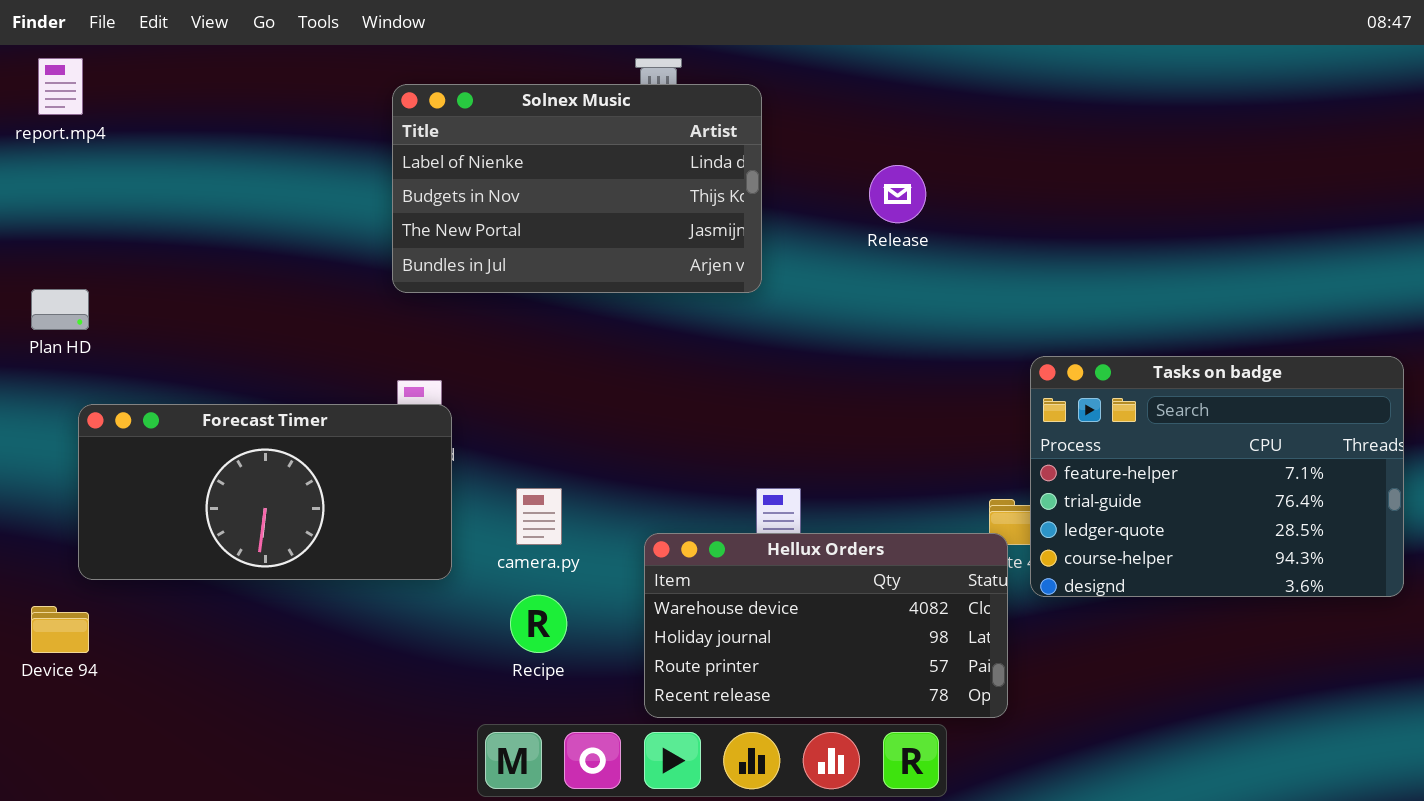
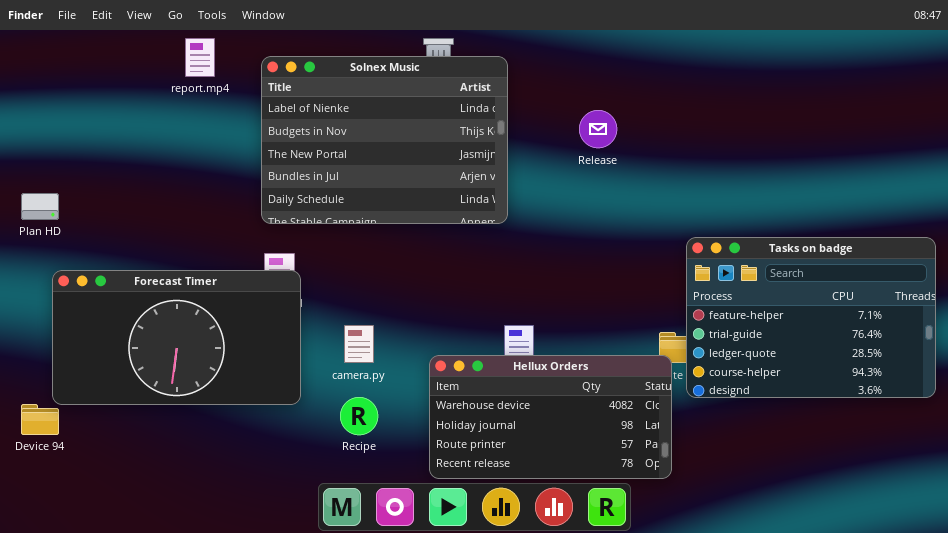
report.mp4: [38,58,83,115] -> [185,38,215,77], moved
Solnex Music: [392,84,762,293] -> [261,56,508,224], resized
Forecast Timer: [78,404,452,580] -> [52,270,301,405], resized

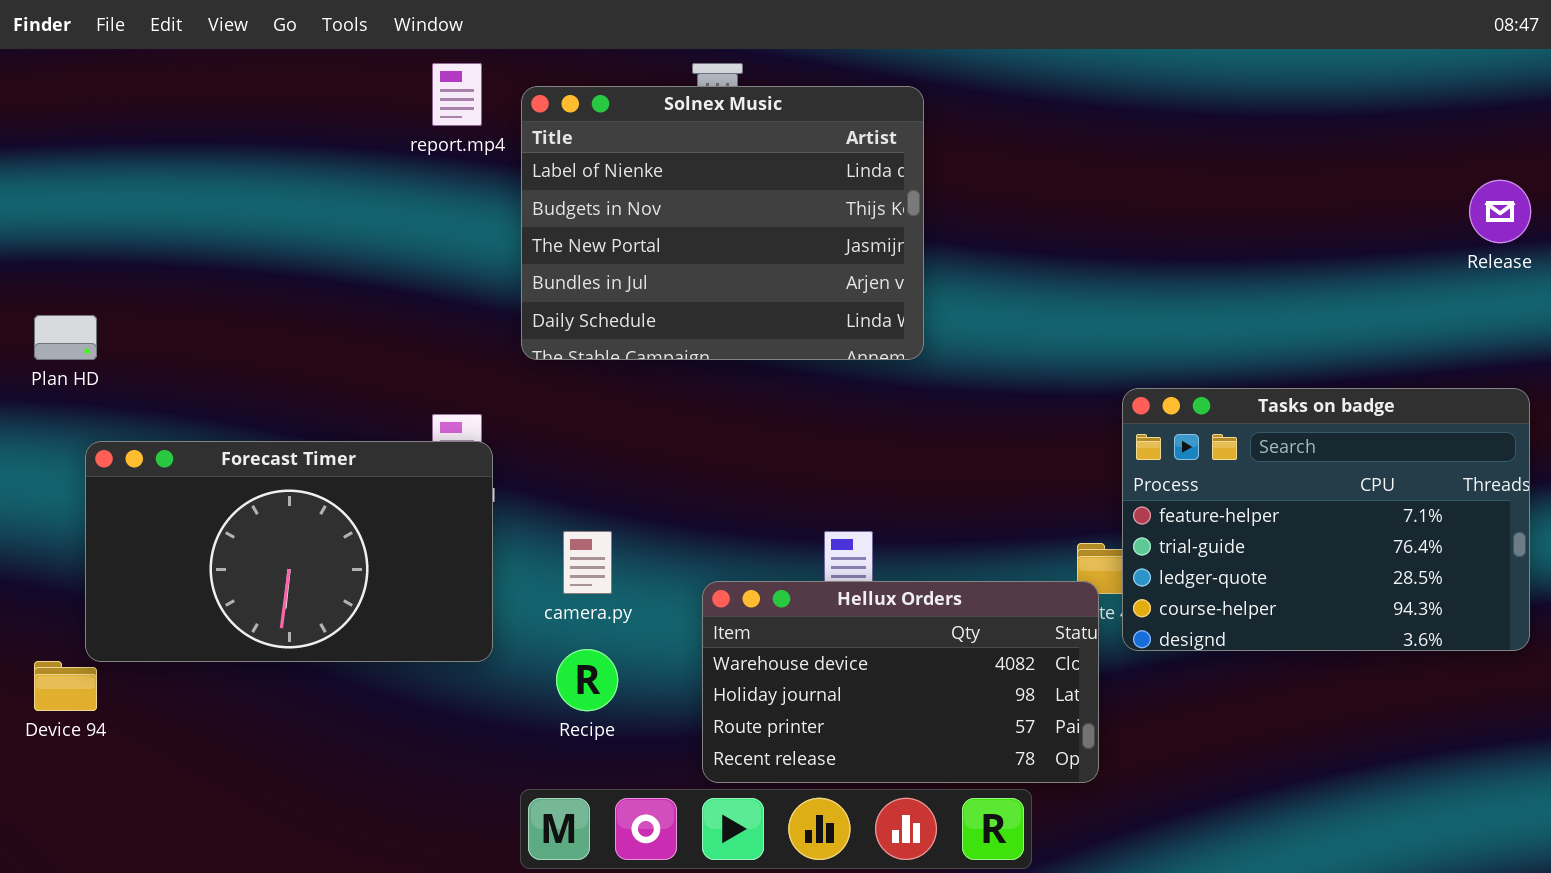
report.mp4: [185,38,215,77] -> [432,63,482,126], moved
Solnex Music: [261,56,508,224] -> [521,86,924,360], moved
Release: [579,110,617,148] -> [1469,180,1531,243], moved

